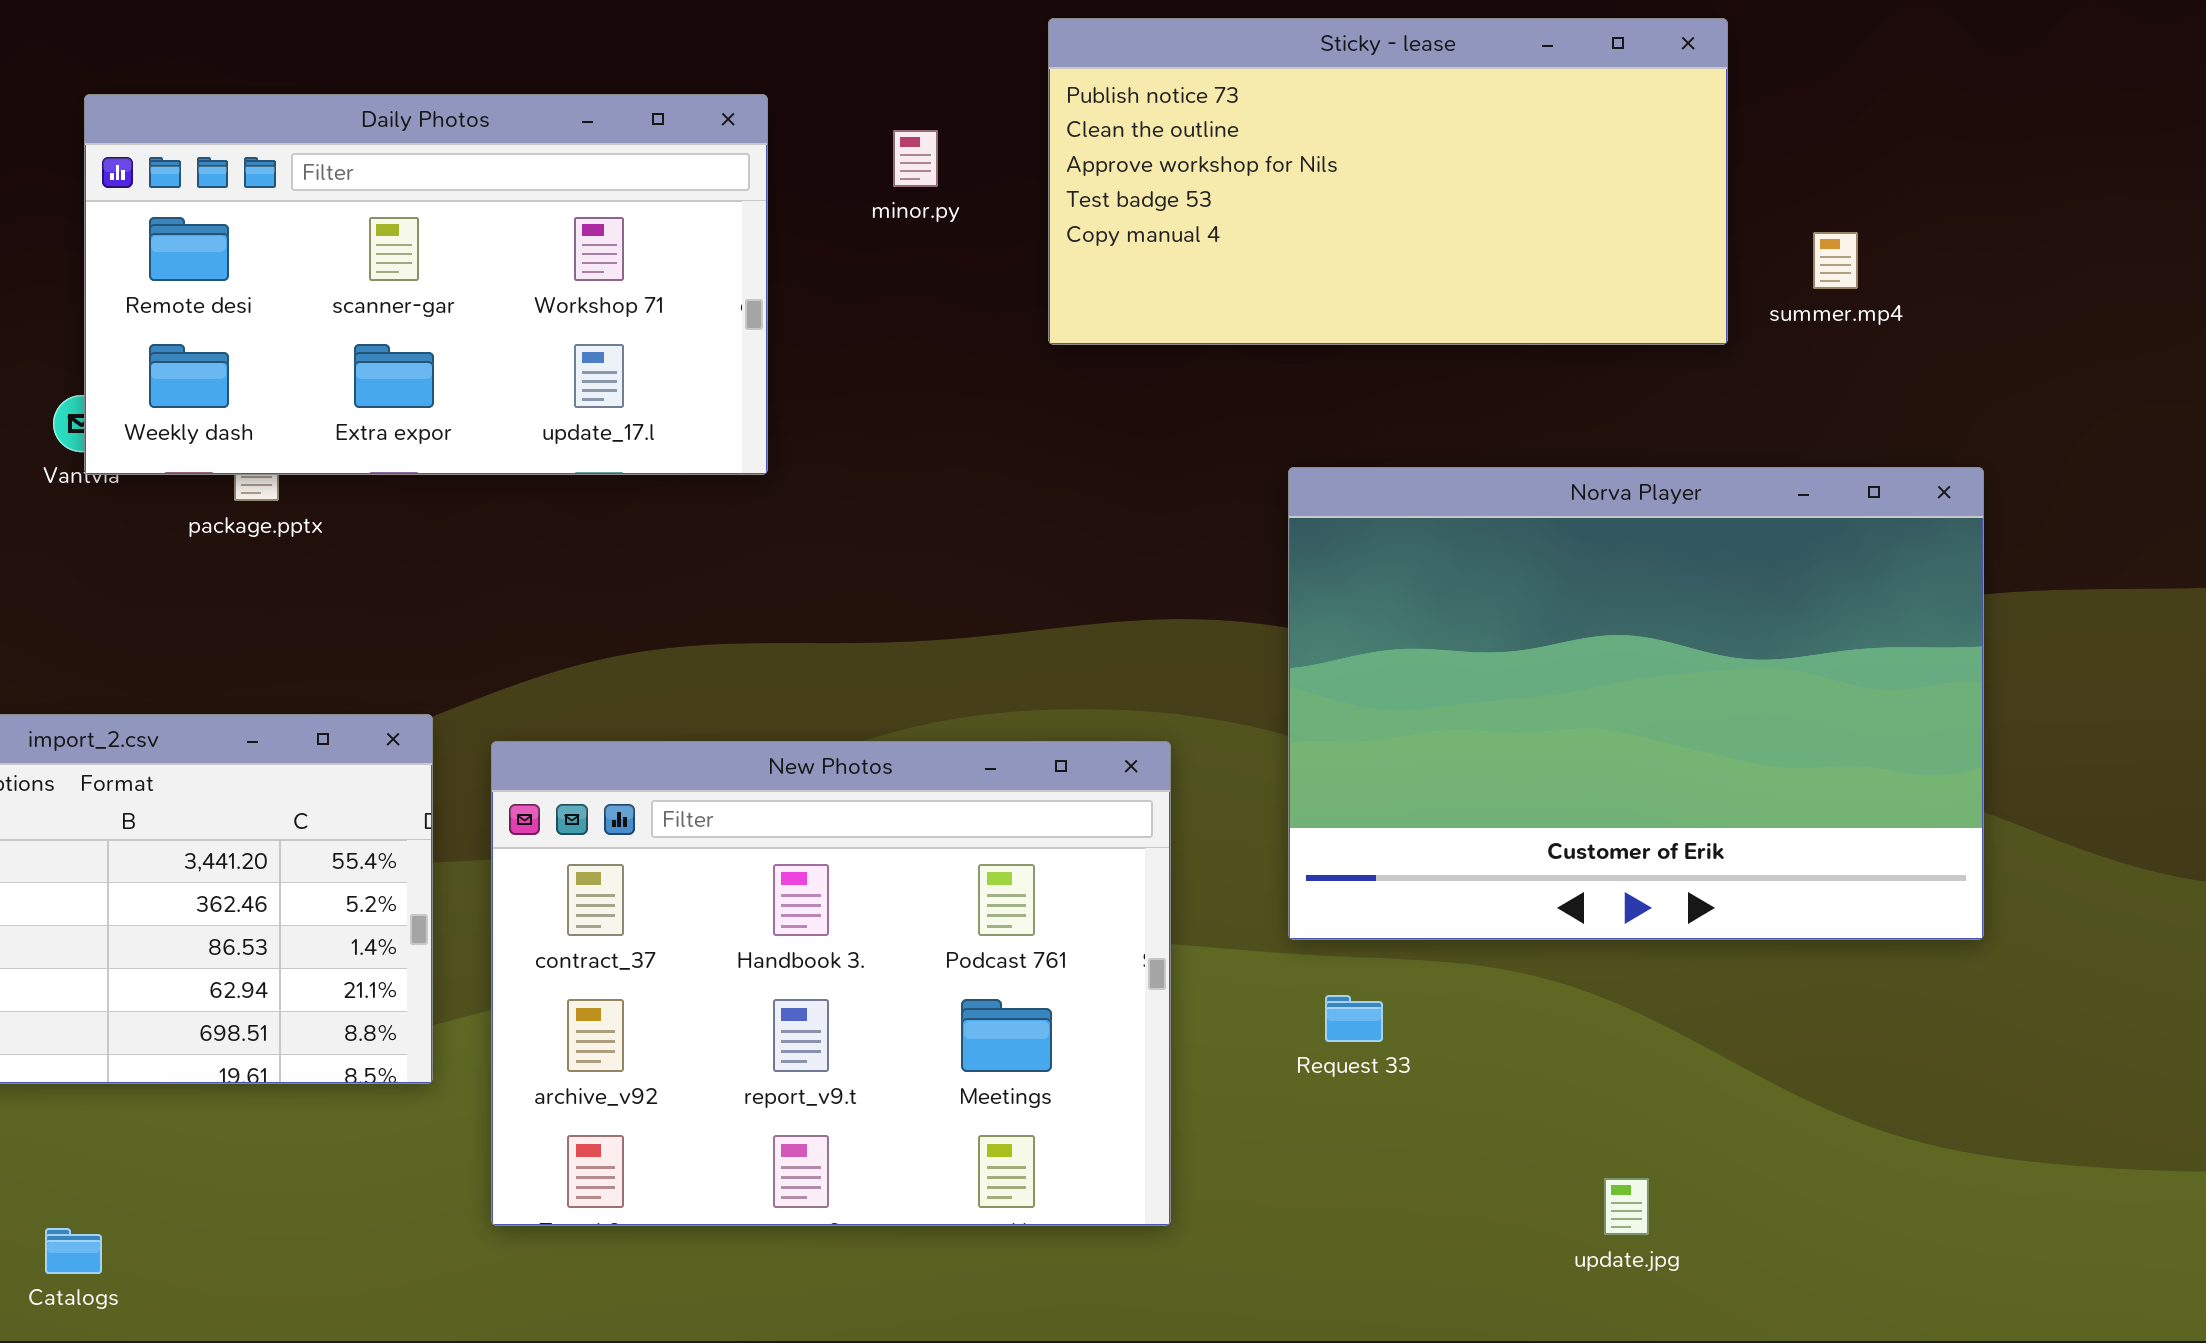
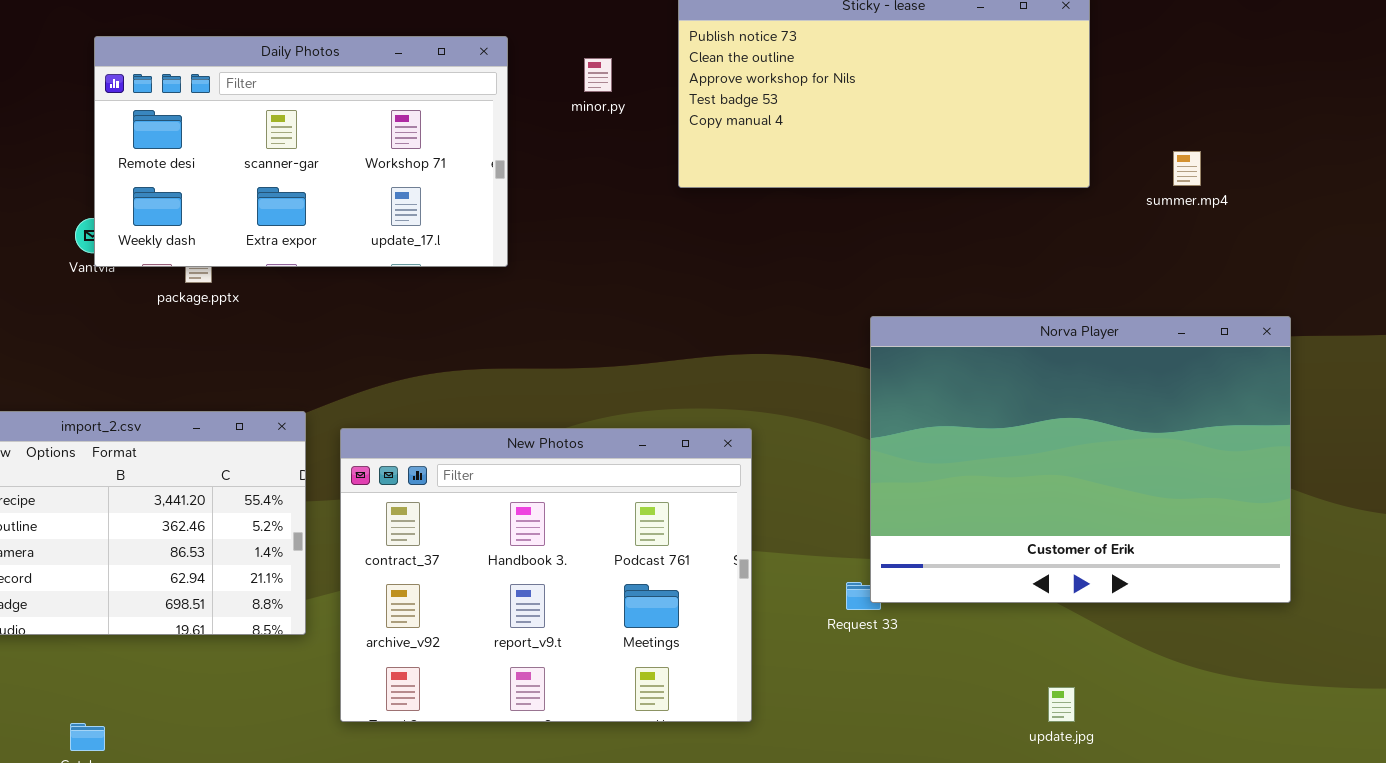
summer.mp4: [1813,232,1858,289] -> [1173,151,1201,186], moved
Norva Player: [1288,467,1984,940] -> [870,316,1291,603], moved
update.jpg: [1604,1178,1649,1235] -> [1048,687,1075,722], moved

